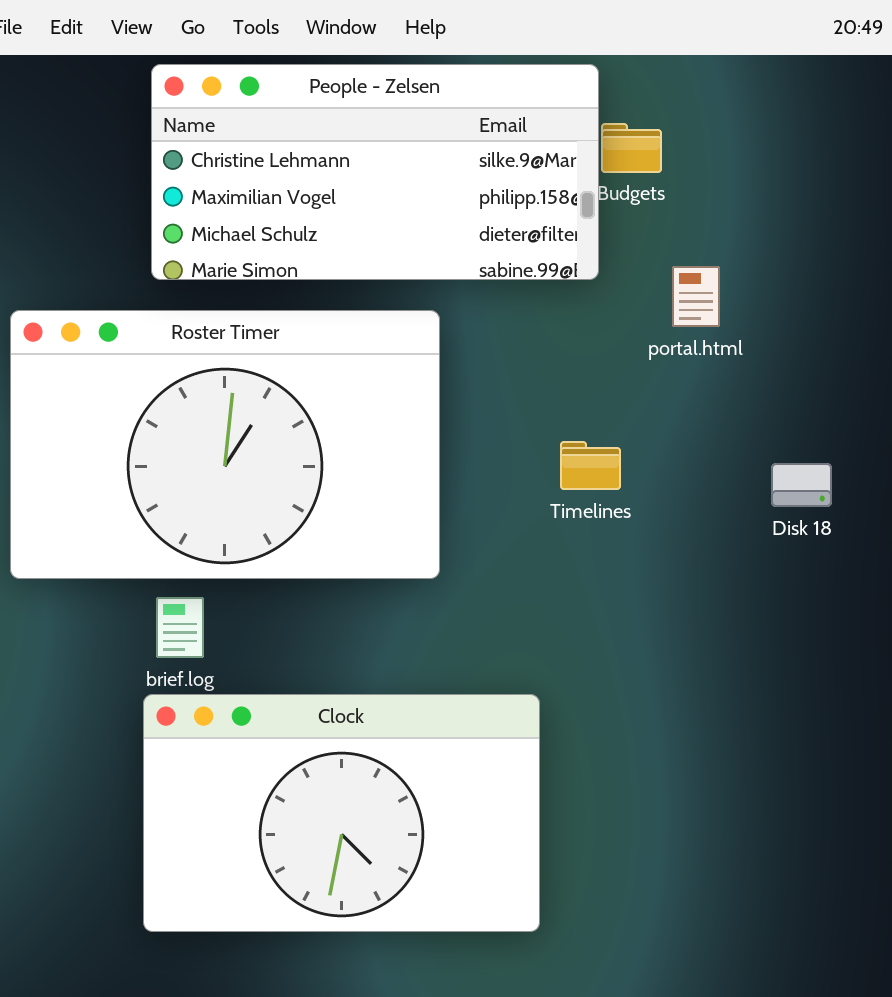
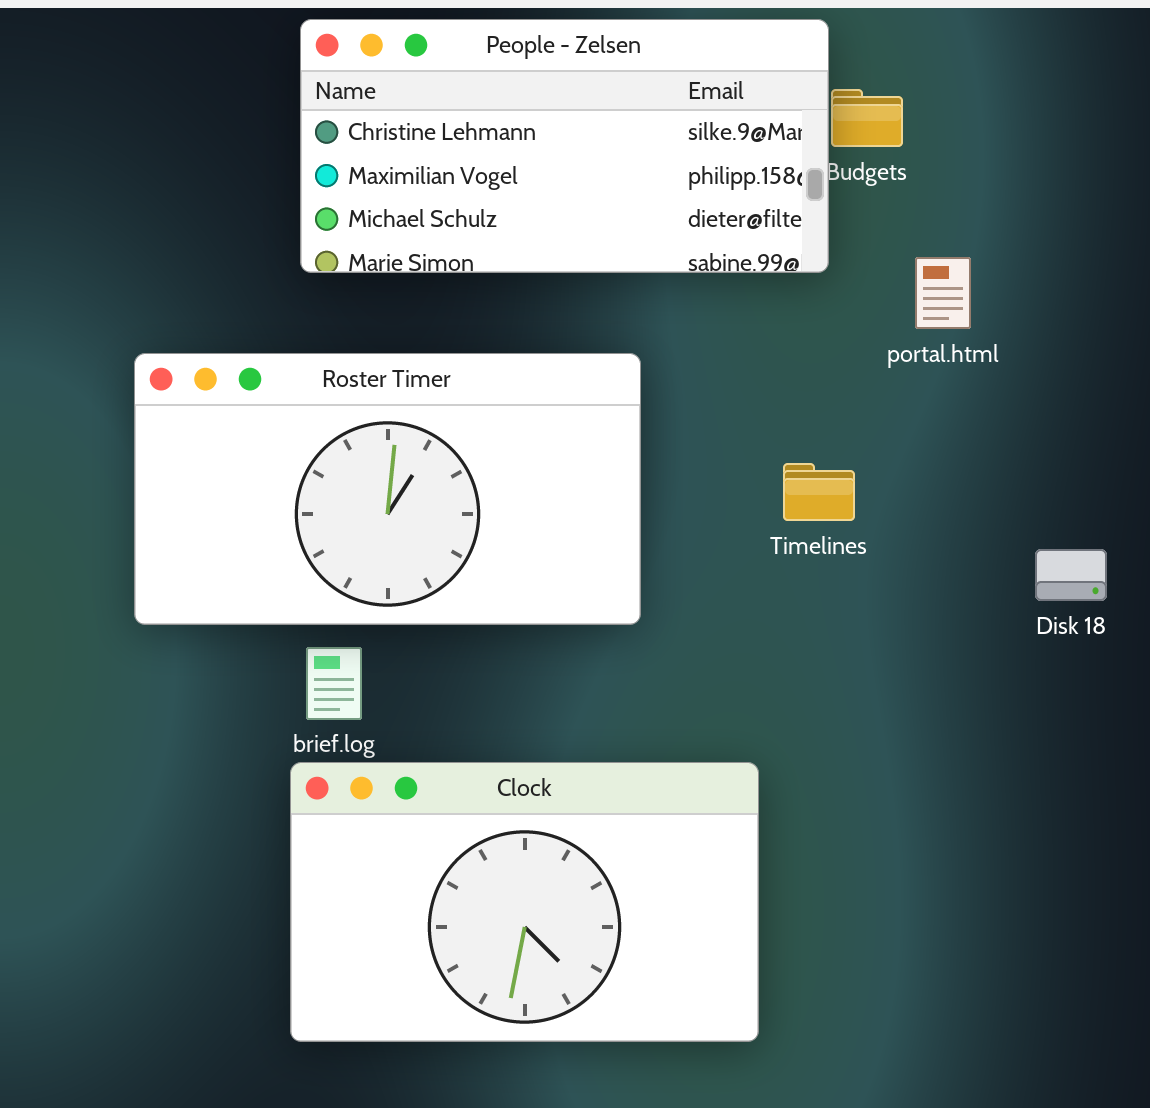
Roster Timer: [10,310,440,579] -> [134,353,641,625], resized
Disk 18: [771,463,832,507] -> [1035,549,1107,601], moved

